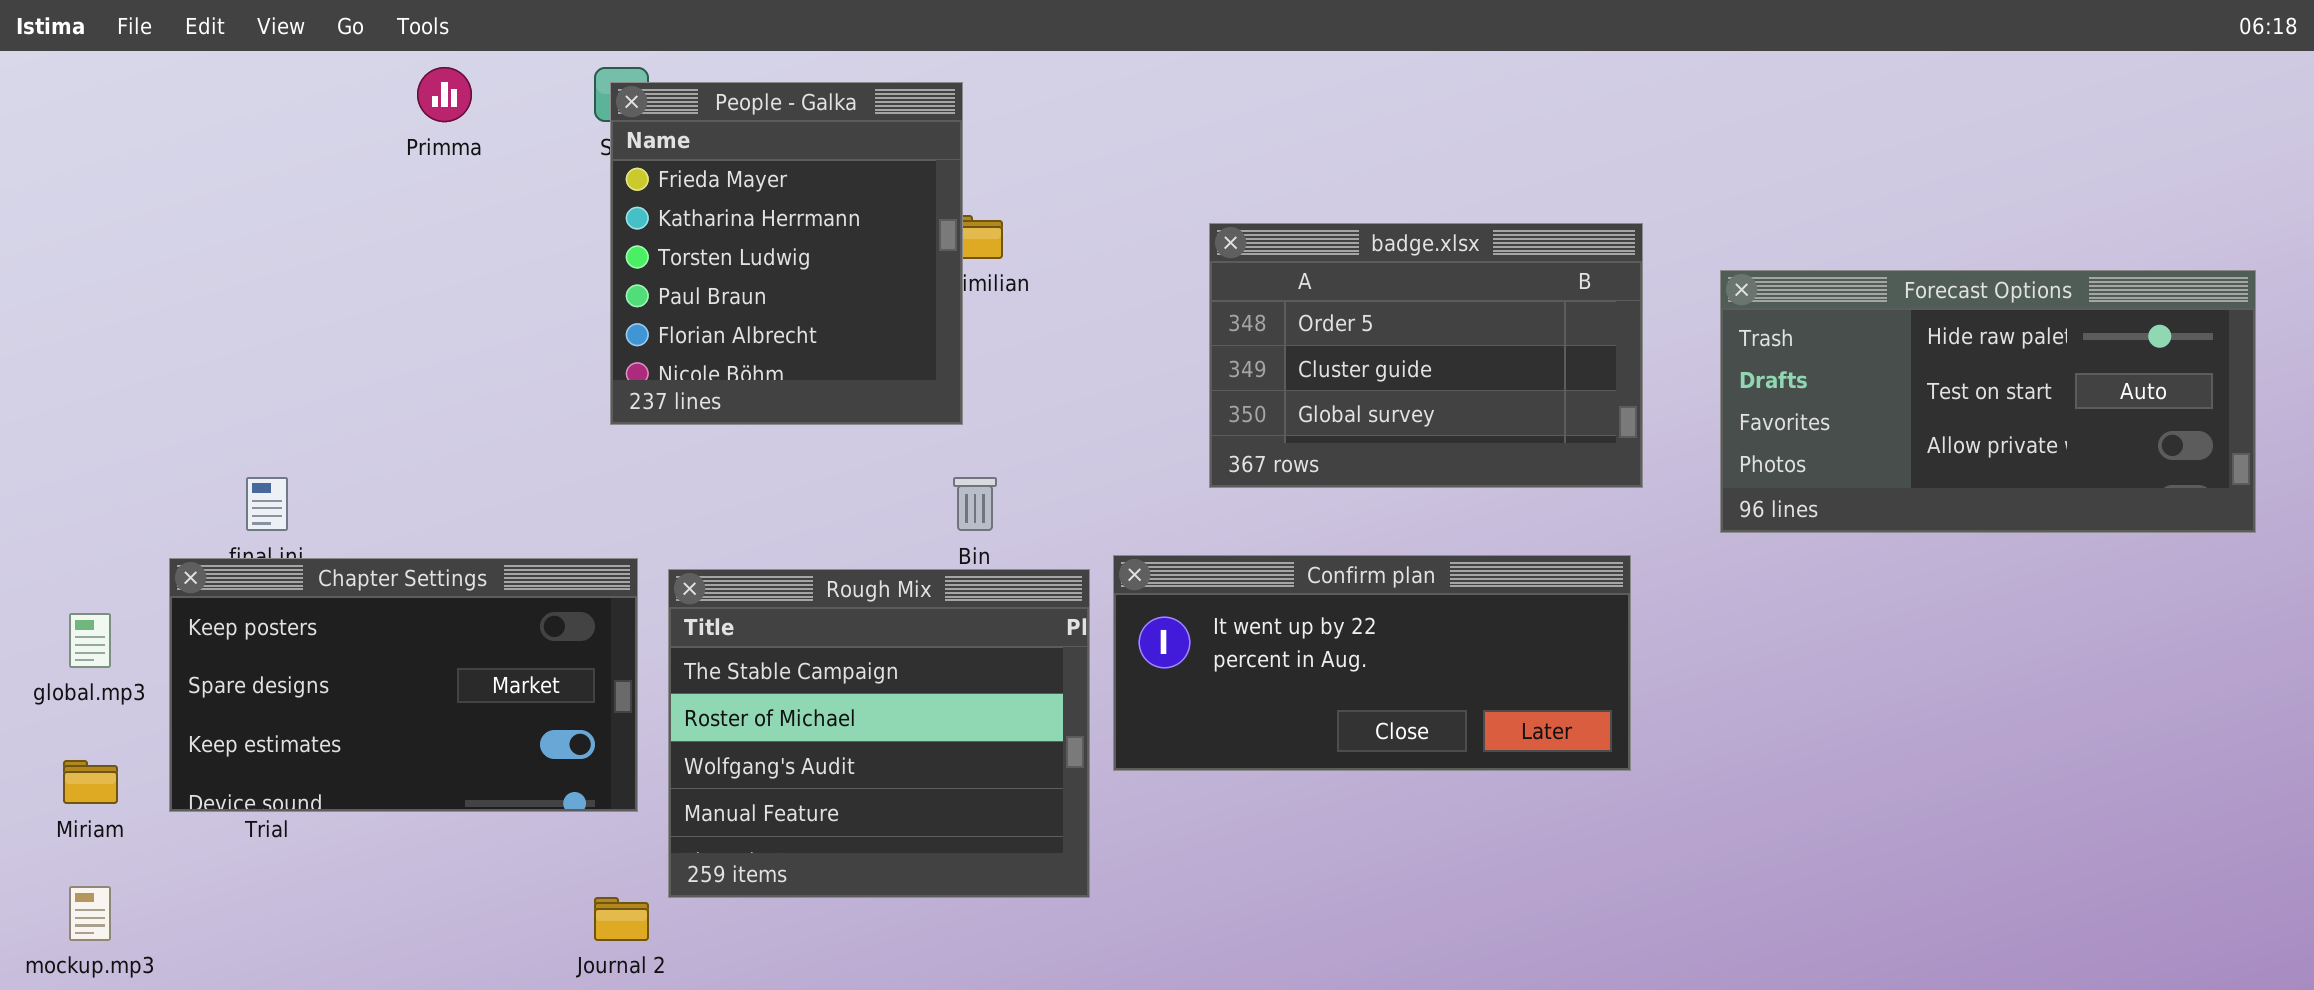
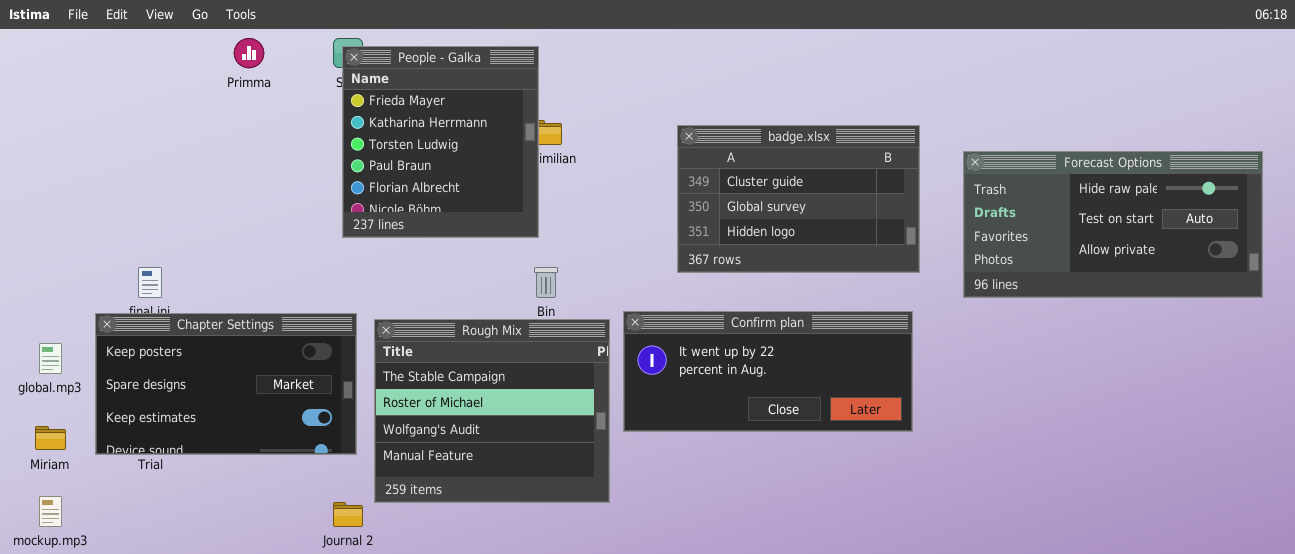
badge.xlsx: [1209,223,1643,488] -> [677,125,920,273], scrolled down 1 row

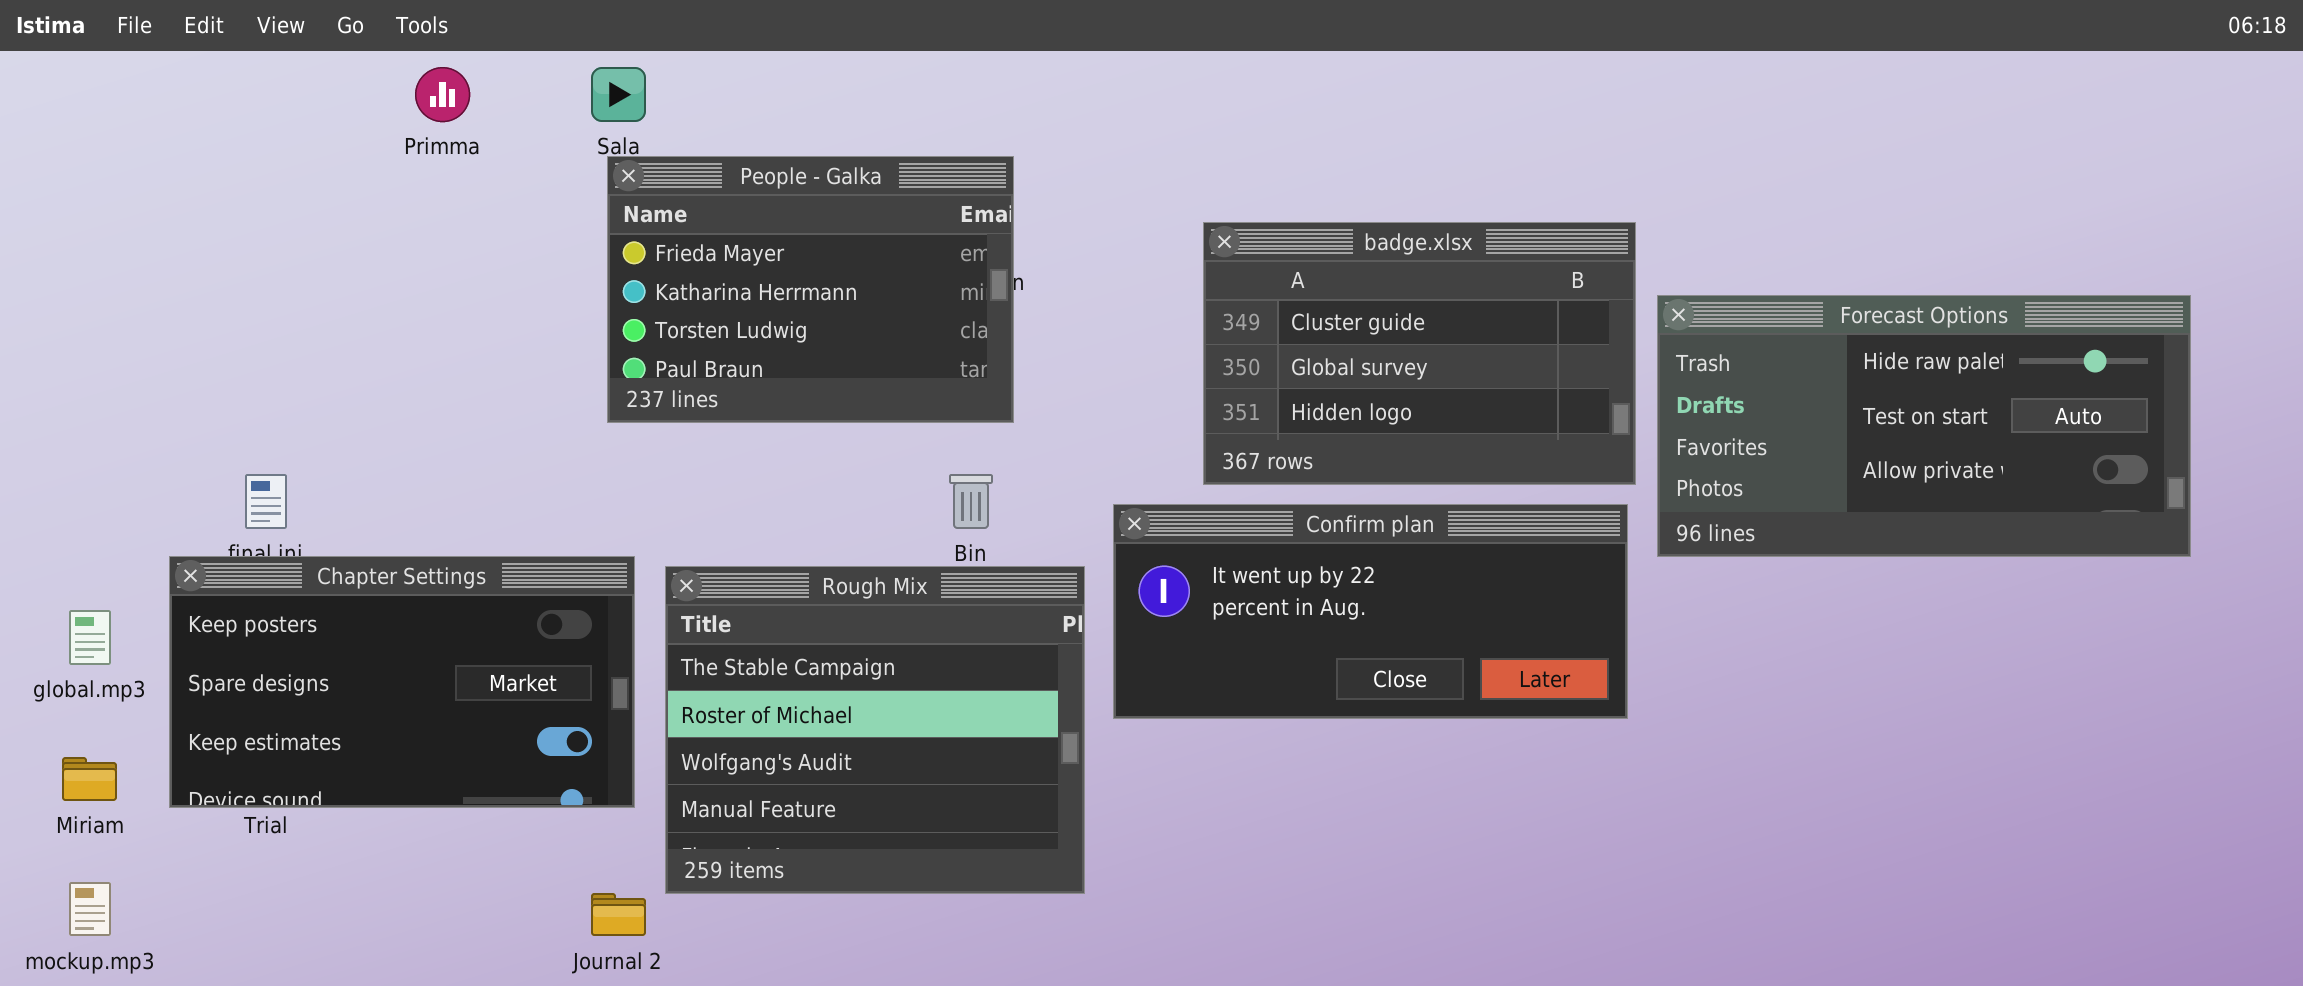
People - Galka: [342,46,539,238] -> [607,156,1014,423], resized
Forecast Options: [963,151,1263,298] -> [1657,295,2191,557], moved
Confirm plan: [623,311,913,432] -> [1113,504,1628,719], moved

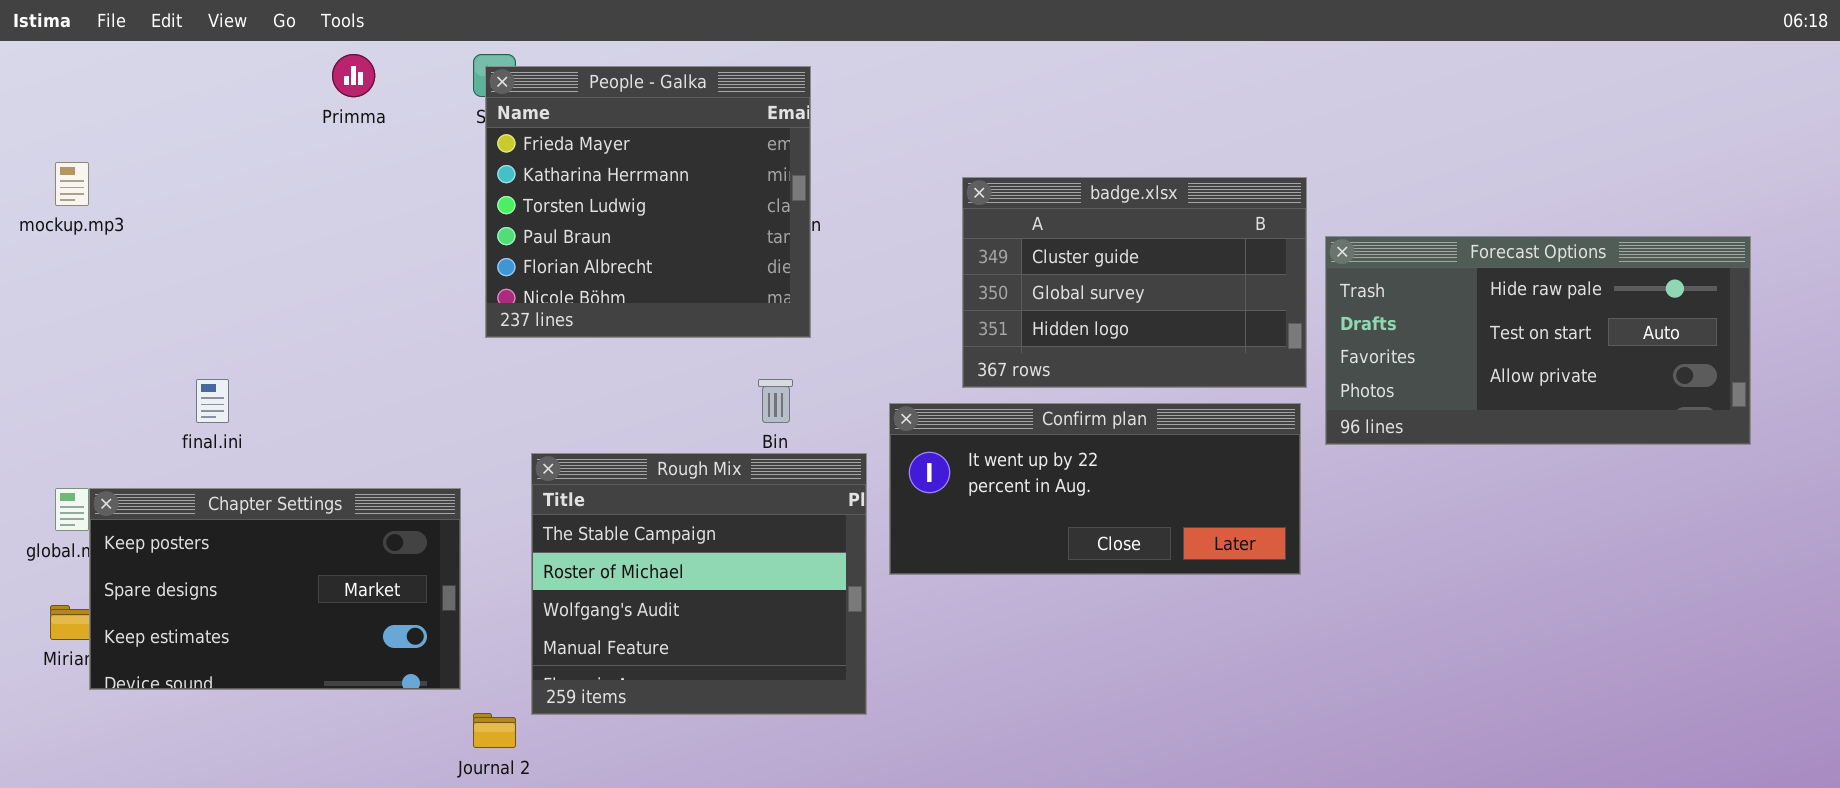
People - Galka: [607,156,1014,423] -> [485,66,811,338], resized
Chapter Settings: [169,556,635,808] -> [89,488,461,690], moved
mockup.mp3: [69,882,111,936] -> [55,162,89,206], moved

